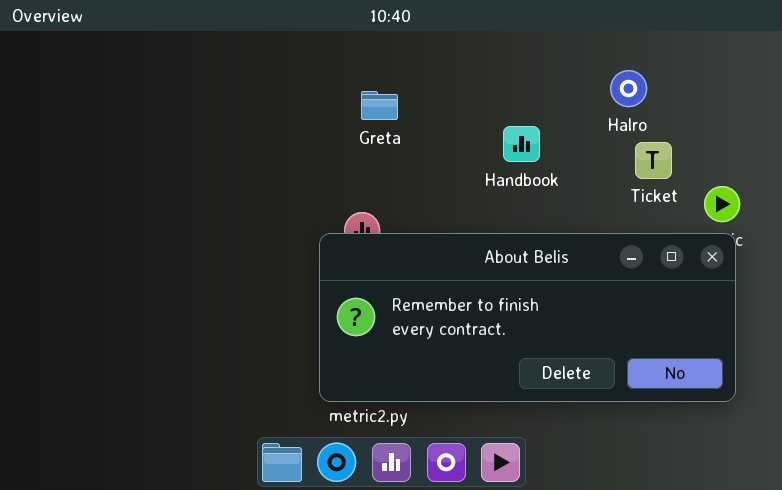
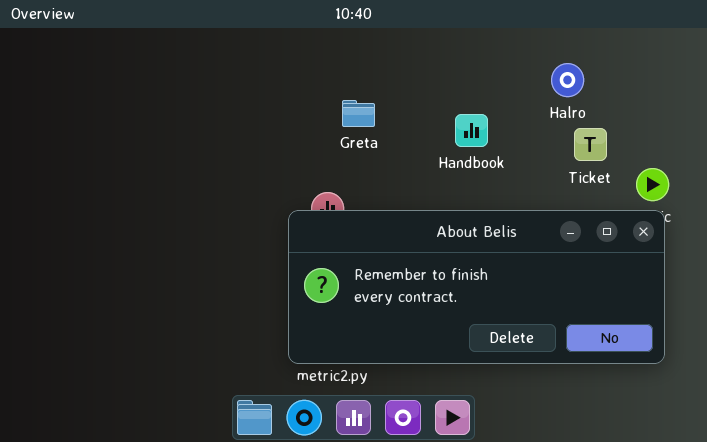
Greta: [361,91,398,120] -> [342,100,375,127], moved

